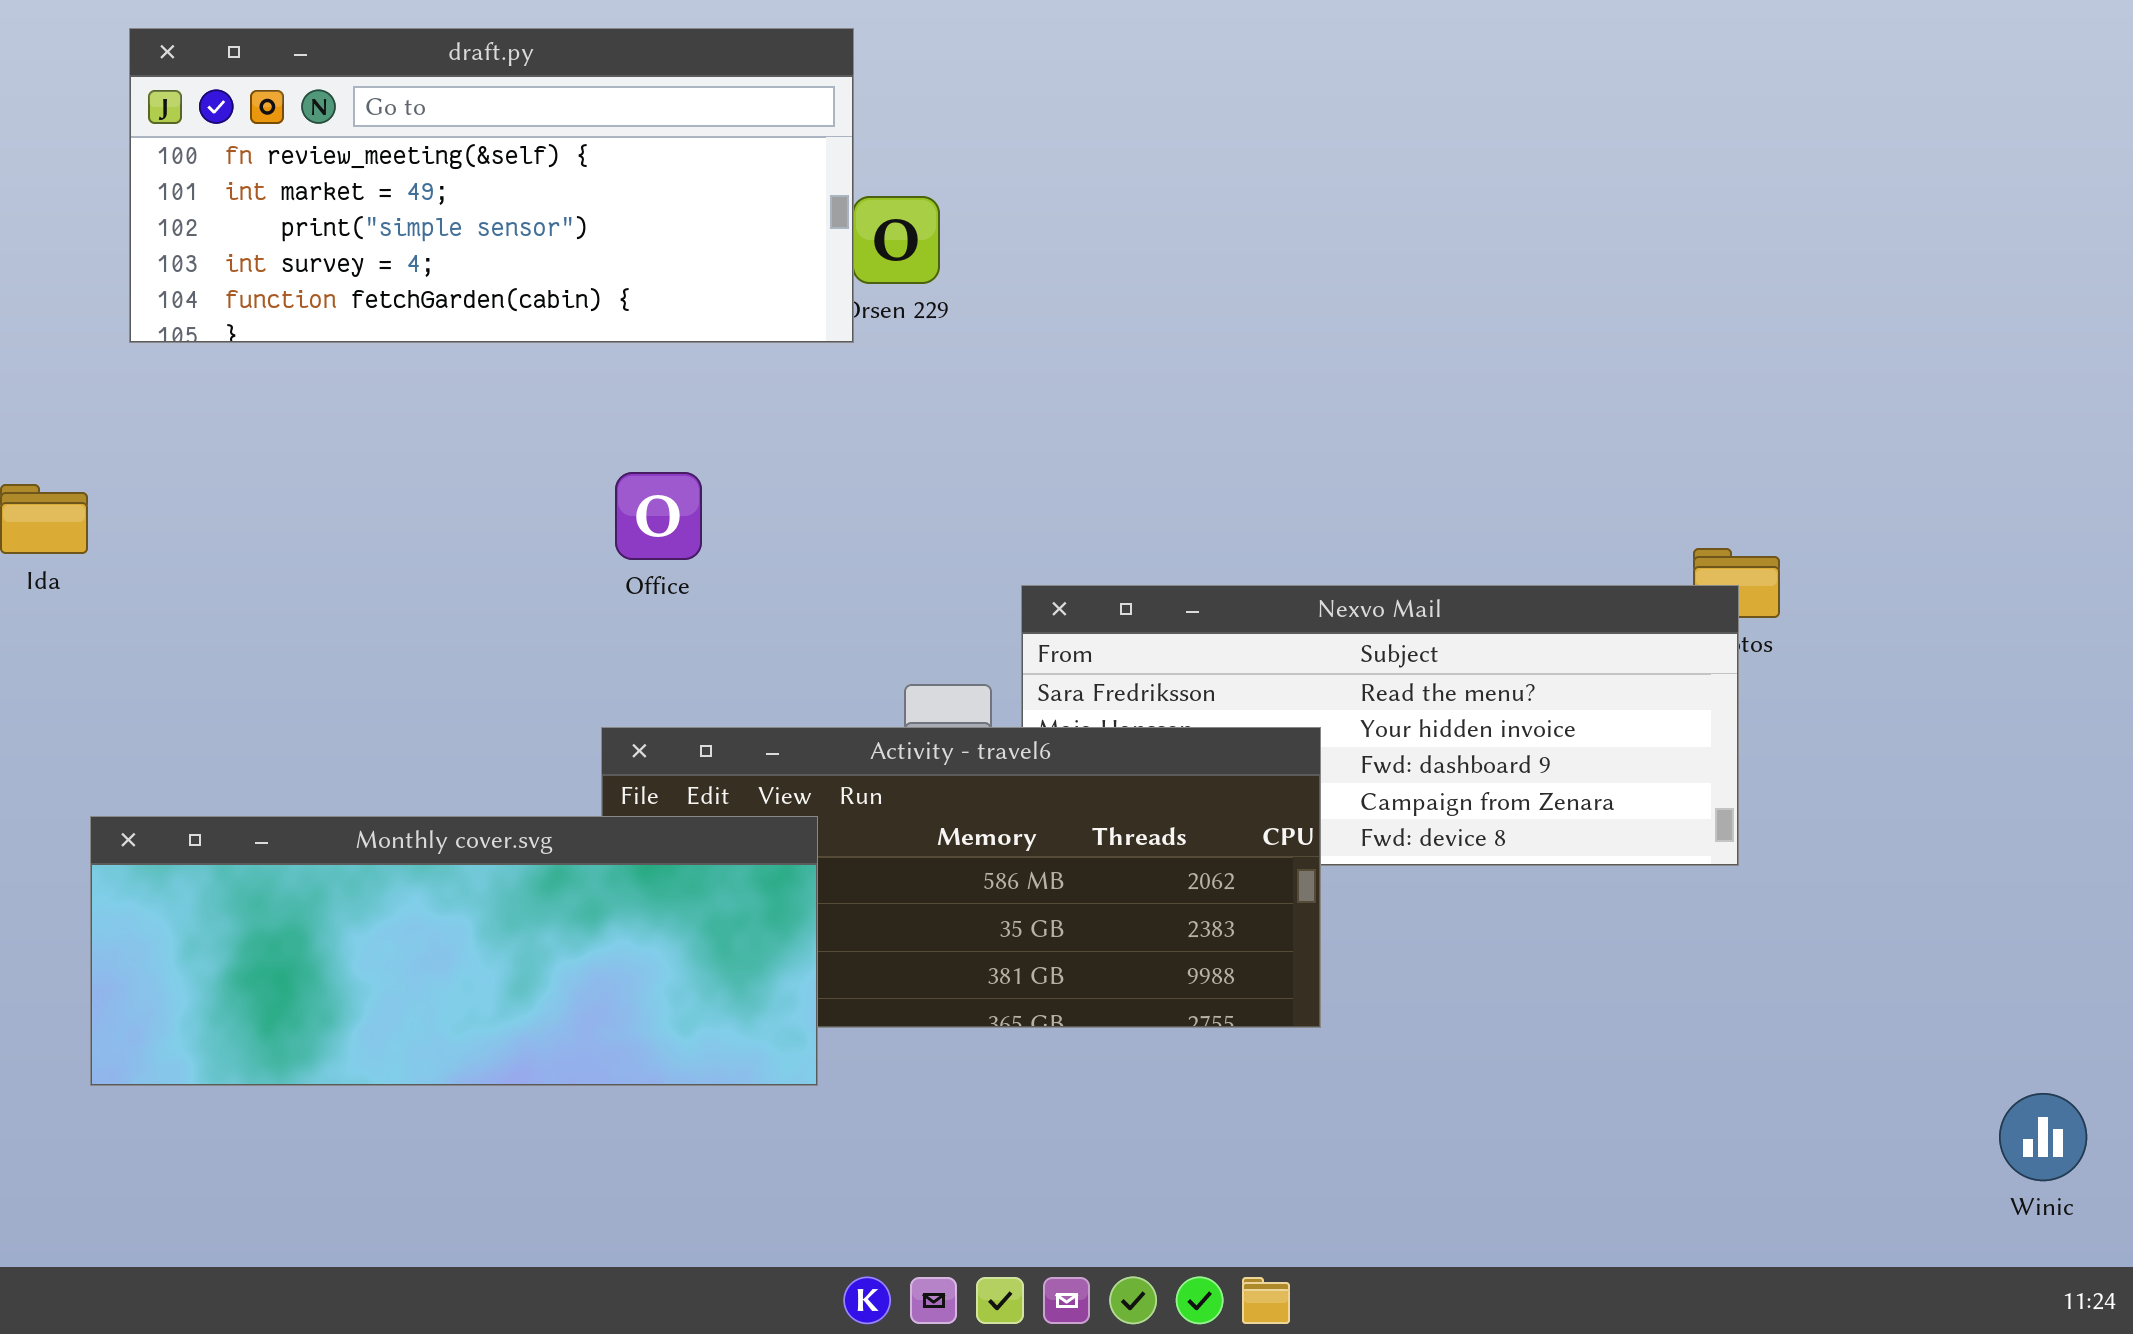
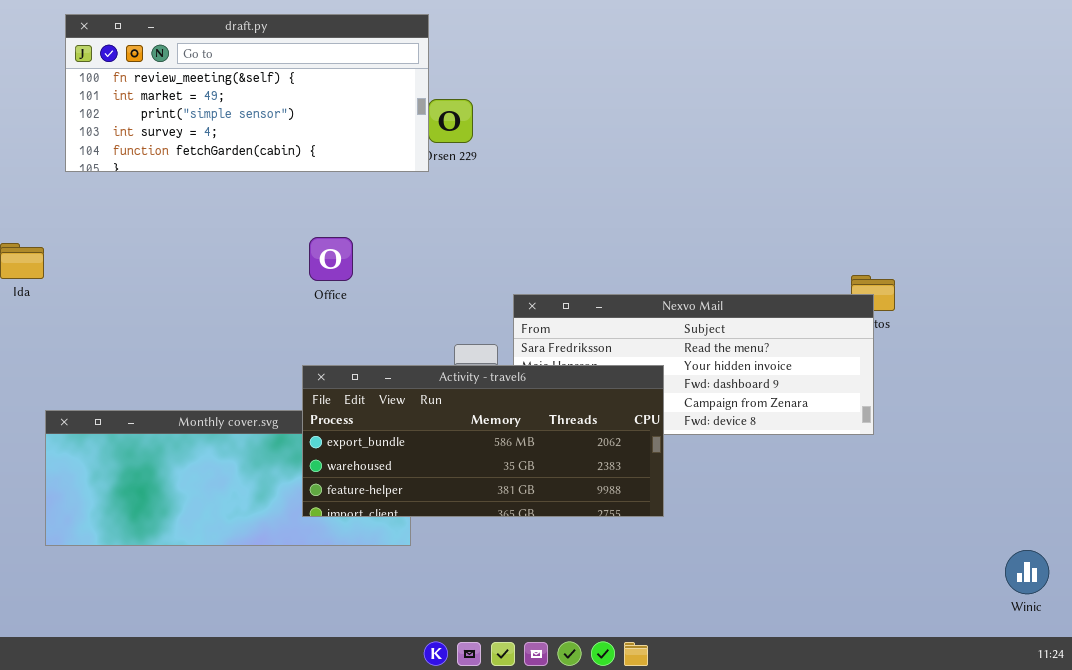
Activity - travel6: [601,727,1321,1028] -> [302,365,664,517], raised

